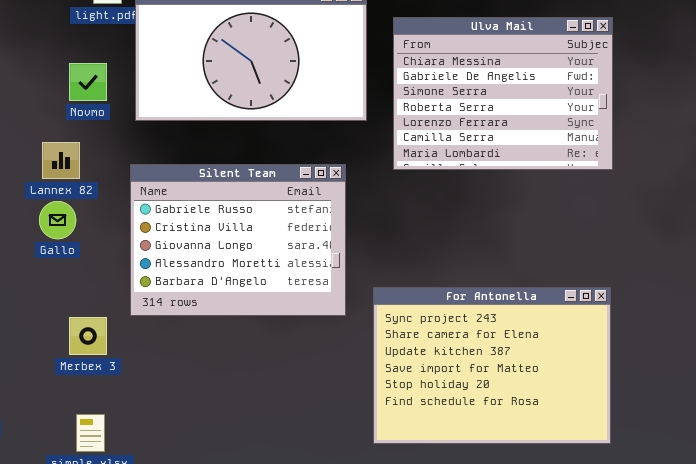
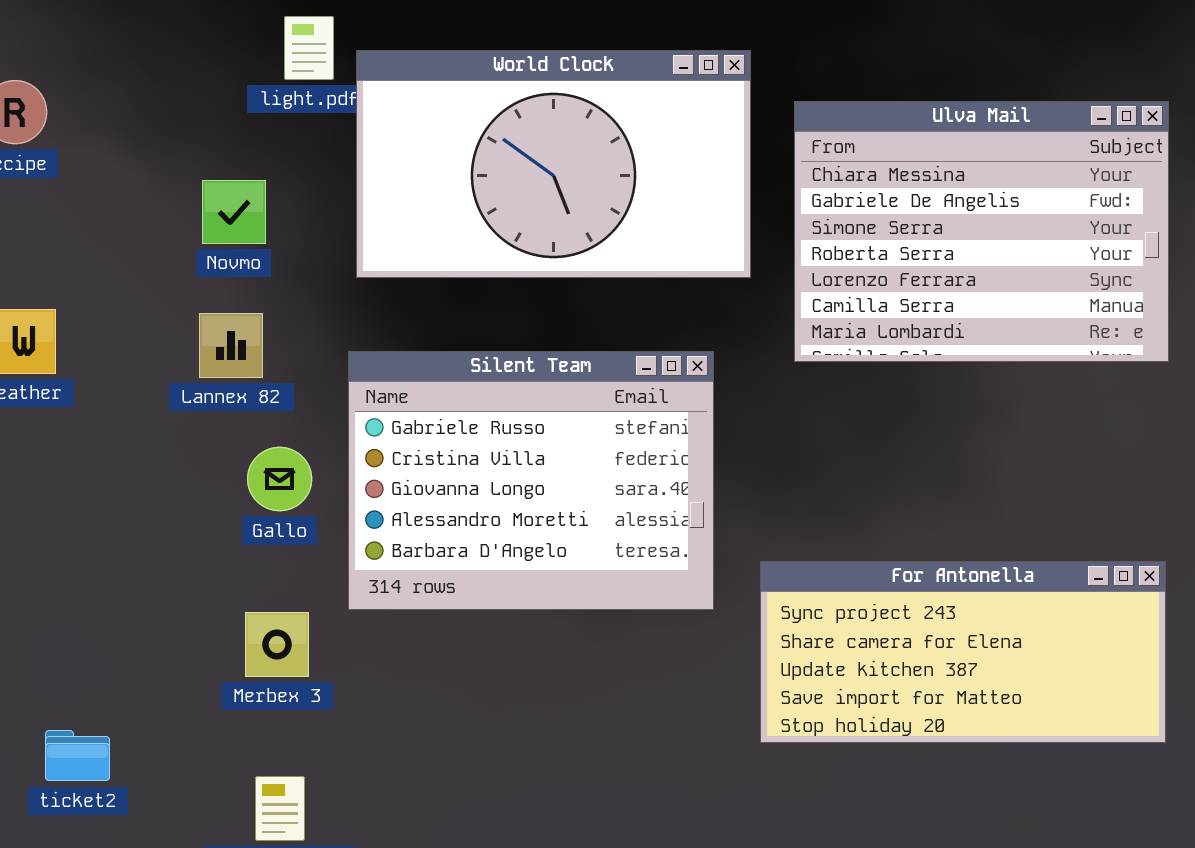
Novmo: [69,63,107,101] -> [202,180,266,244], moved
Gallo: [39,201,76,239] -> [247,447,312,511], moved
For Antonella: [373,287,611,444] -> [760,561,1166,743], resized

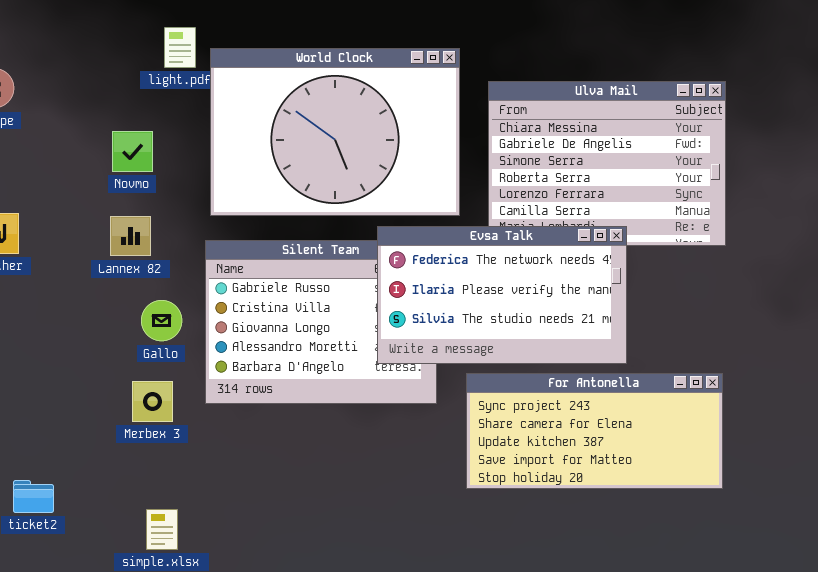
World Clock: [356,50,751,278] -> [210,48,460,216], resized
Evsa Talk: none -> [377,226,627,364], opened
Merbex 3: [245,612,309,677] -> [132,381,173,422], moved

